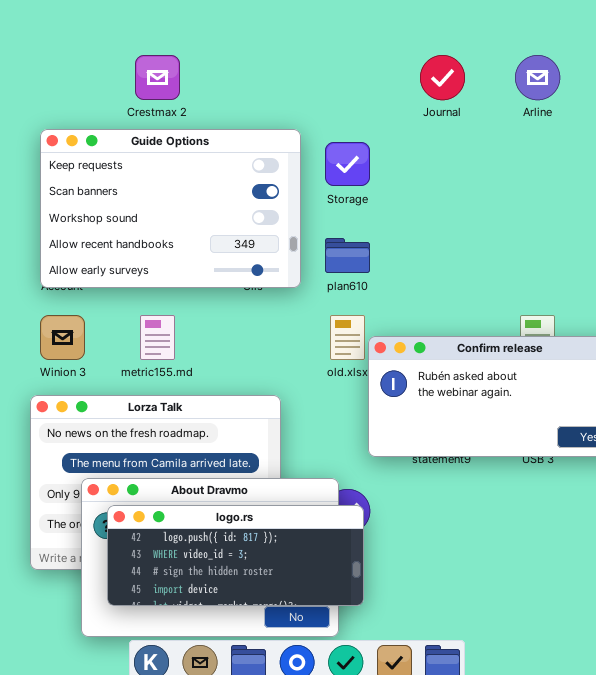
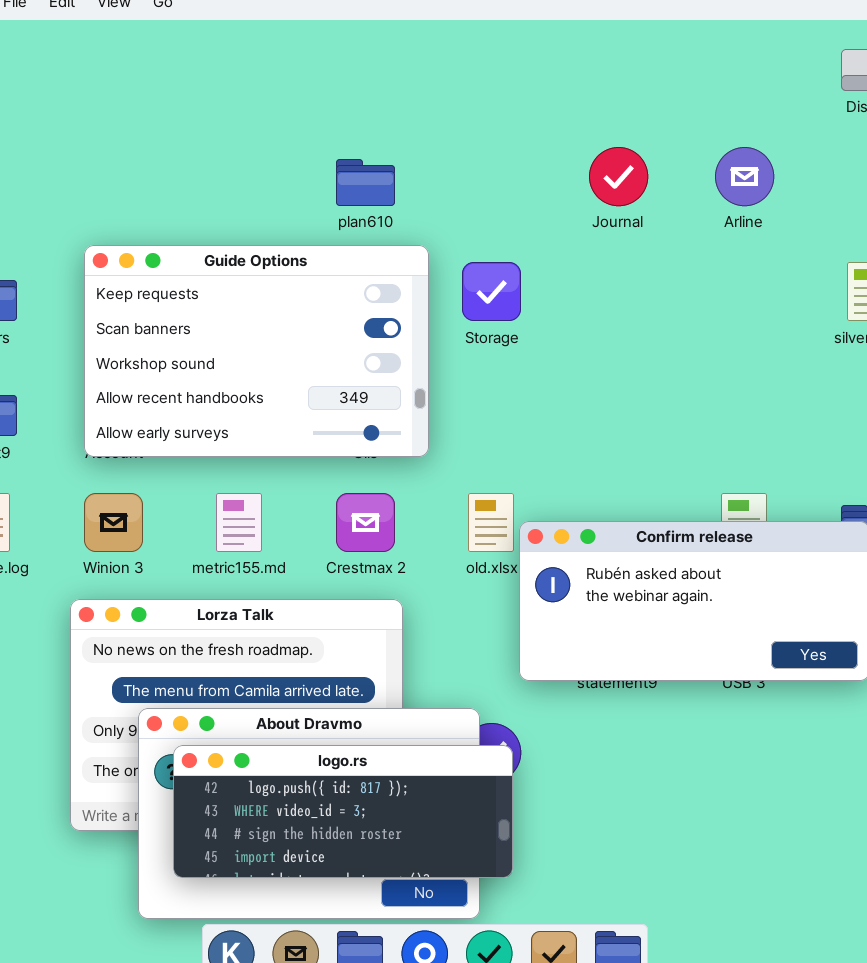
Crestmax 2: [135,55,180,100] -> [336,493,395,552], moved
plan610: [325,238,370,273] -> [336,159,395,206], moved

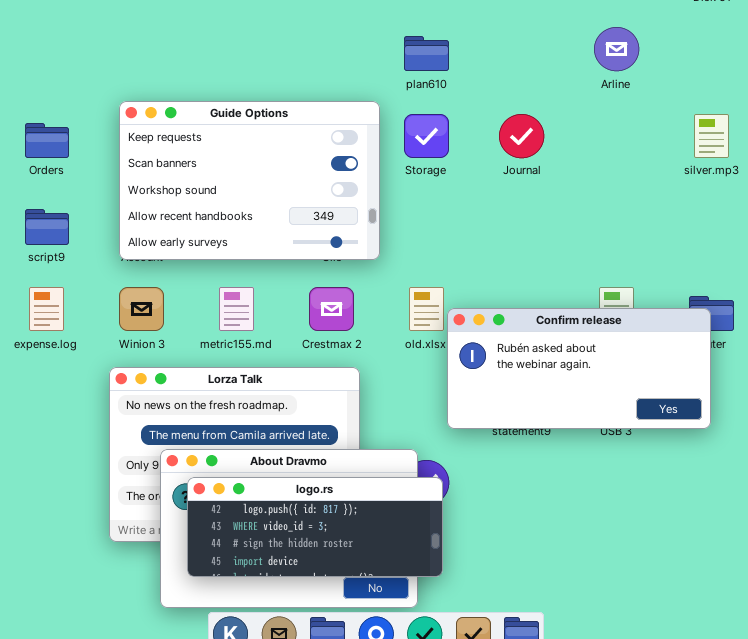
Journal: [589,147,648,206] -> [499,114,544,158], moved
plan610: [336,159,395,206] -> [404,36,449,71], moved

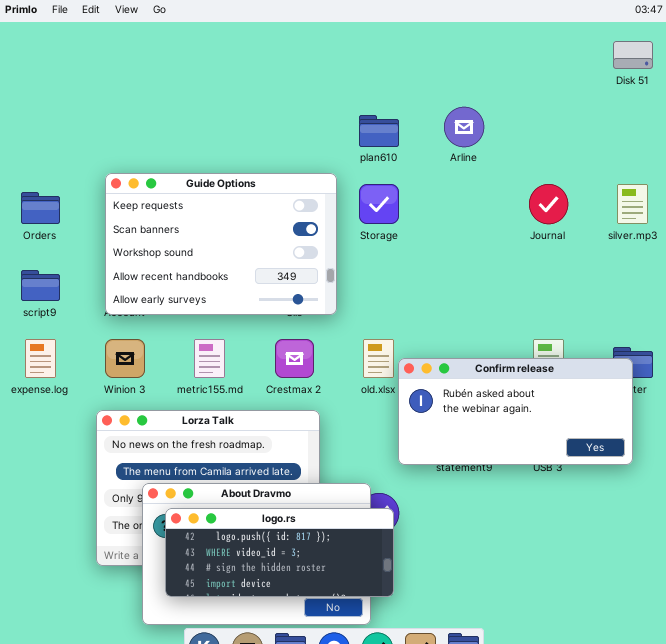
Arline: [594,27,639,71] -> [444,107,484,147], moved
Journal: [499,114,544,158] -> [529,184,568,224], moved

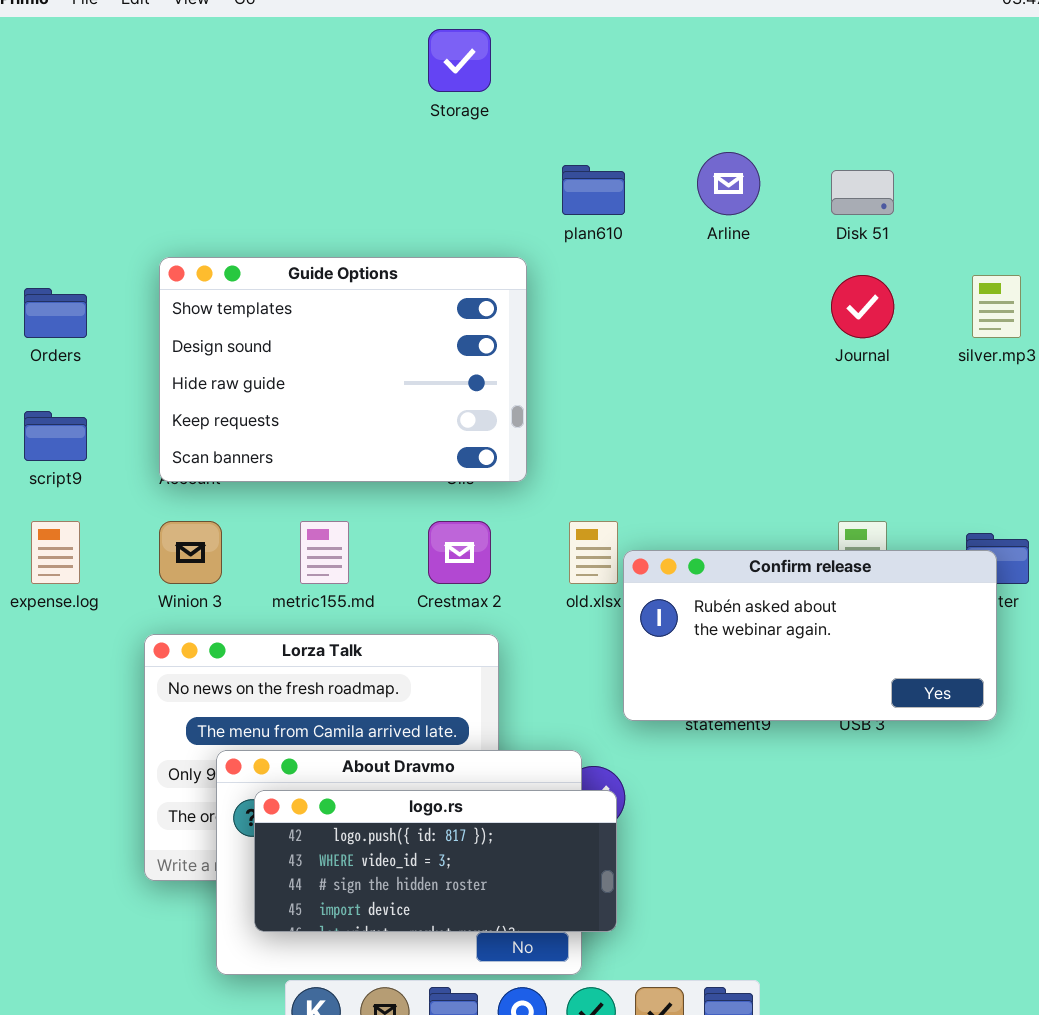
Disk 51: [613,41,653,69] -> [831,170,894,215], moved
Guide Options: [105,173,337,315] -> [159,257,527,482], scrolled up 3 rows
Storage: [359,184,399,224] -> [428,29,491,92], moved

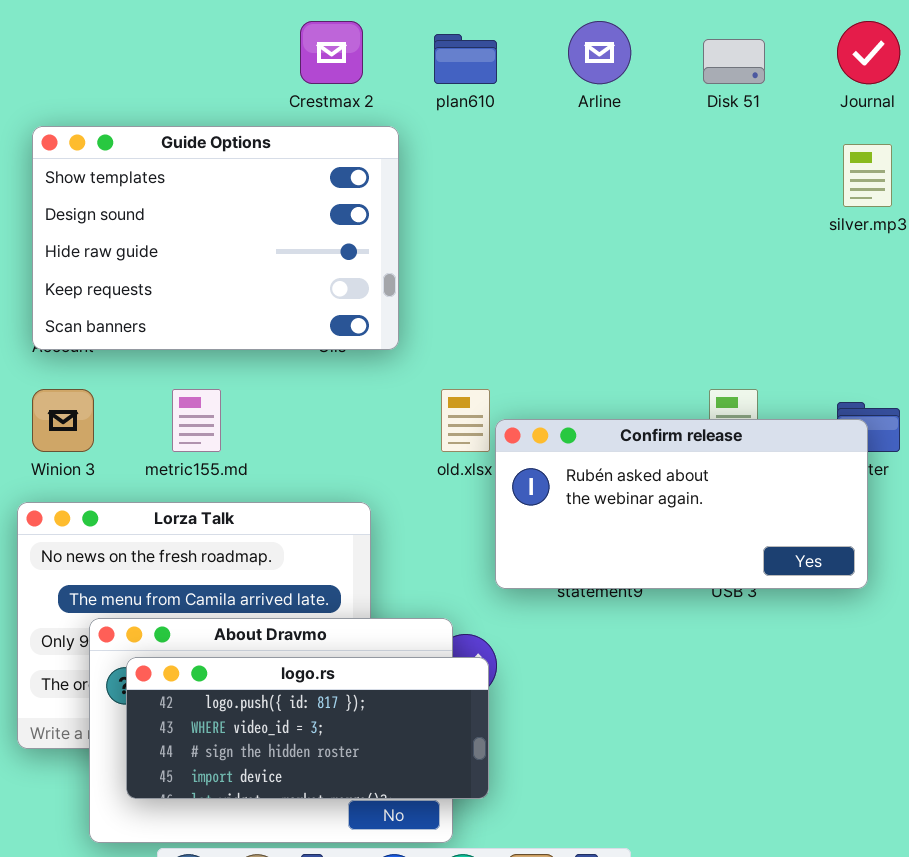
Journal: [831,275,894,338] -> [837,21,900,84], moved
Crestmax 2: [428,521,491,584] -> [300,21,363,84], moved

